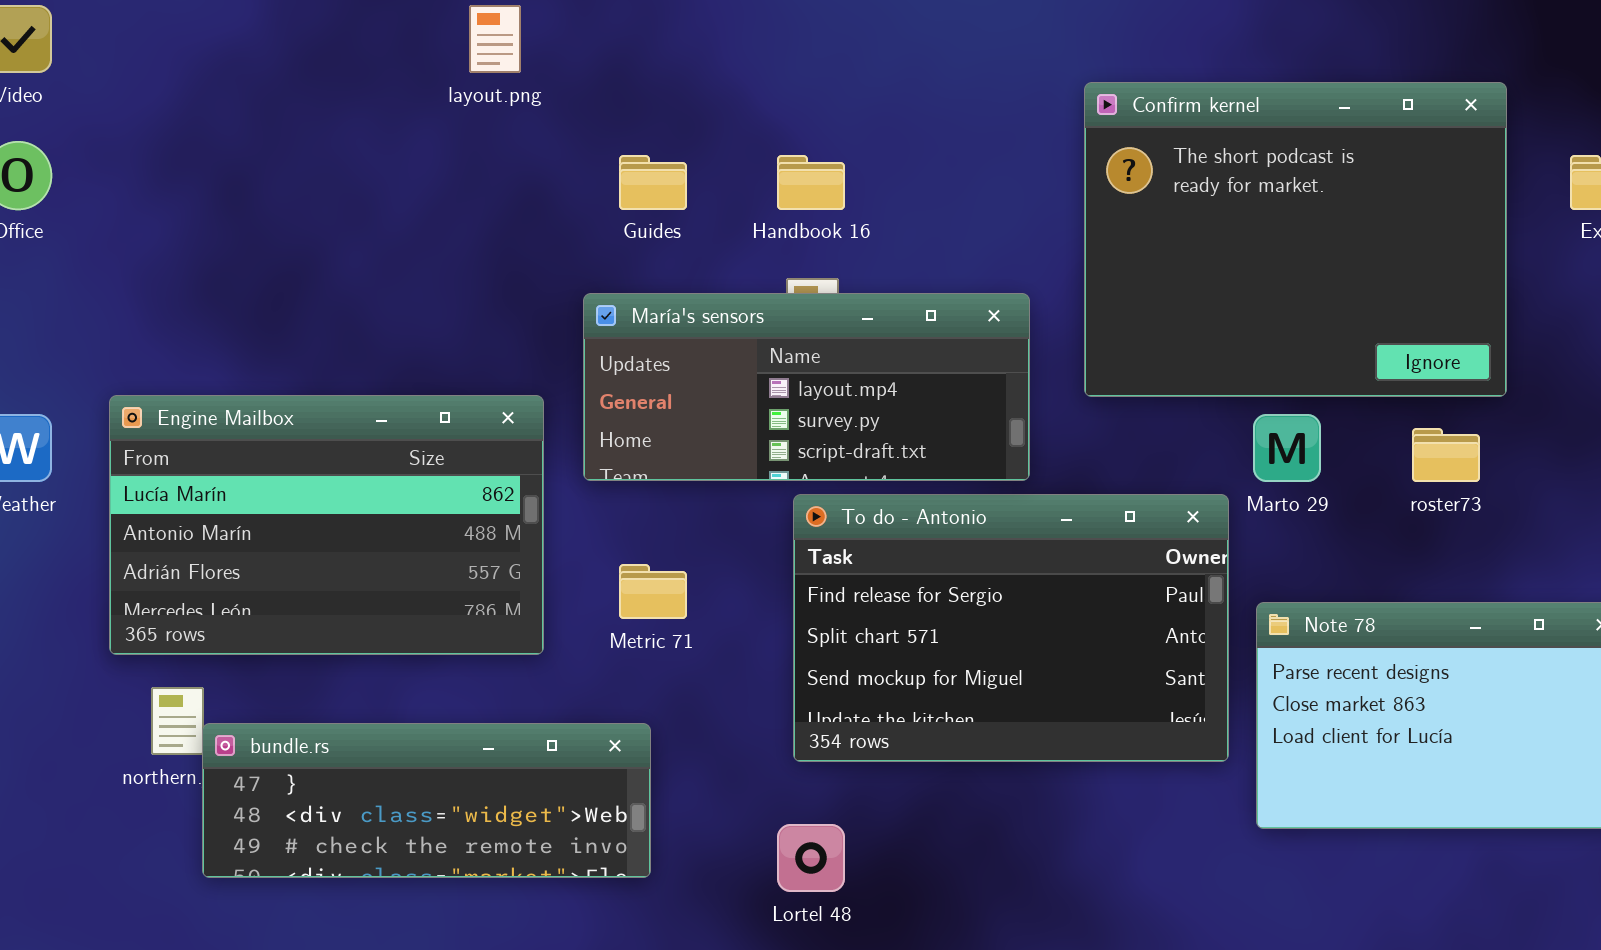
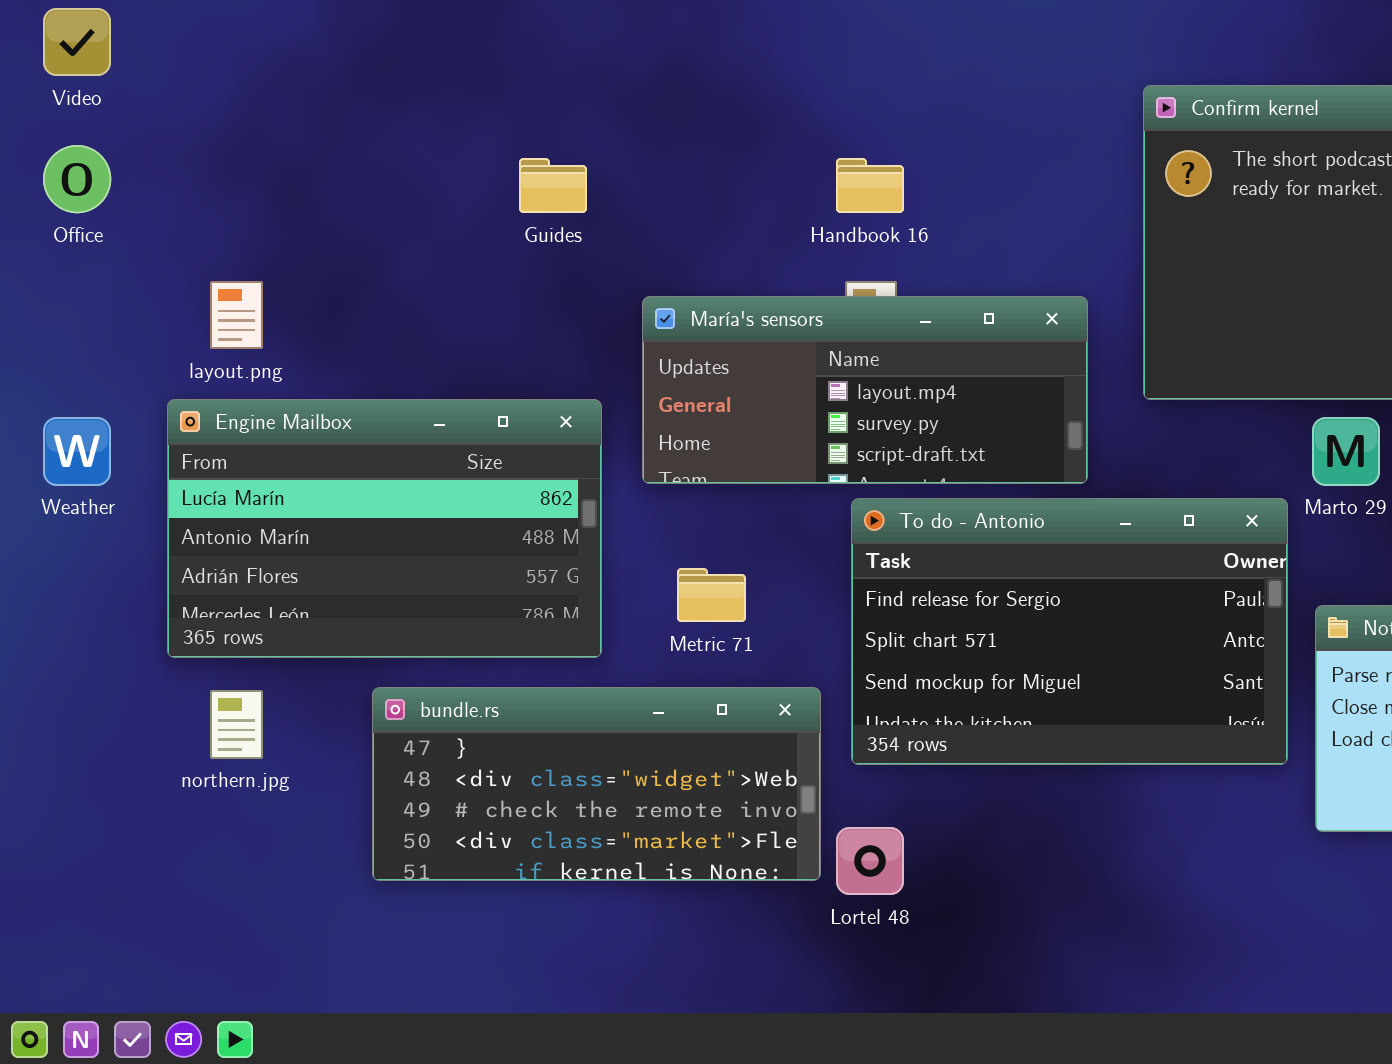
layout.png: [469,5,521,73] -> [210,281,263,349], moved
Guides: [619,155,687,210] -> [519,158,587,213], moved
bundle.rs: [202,723,651,878] -> [372,687,821,881], moved, resized

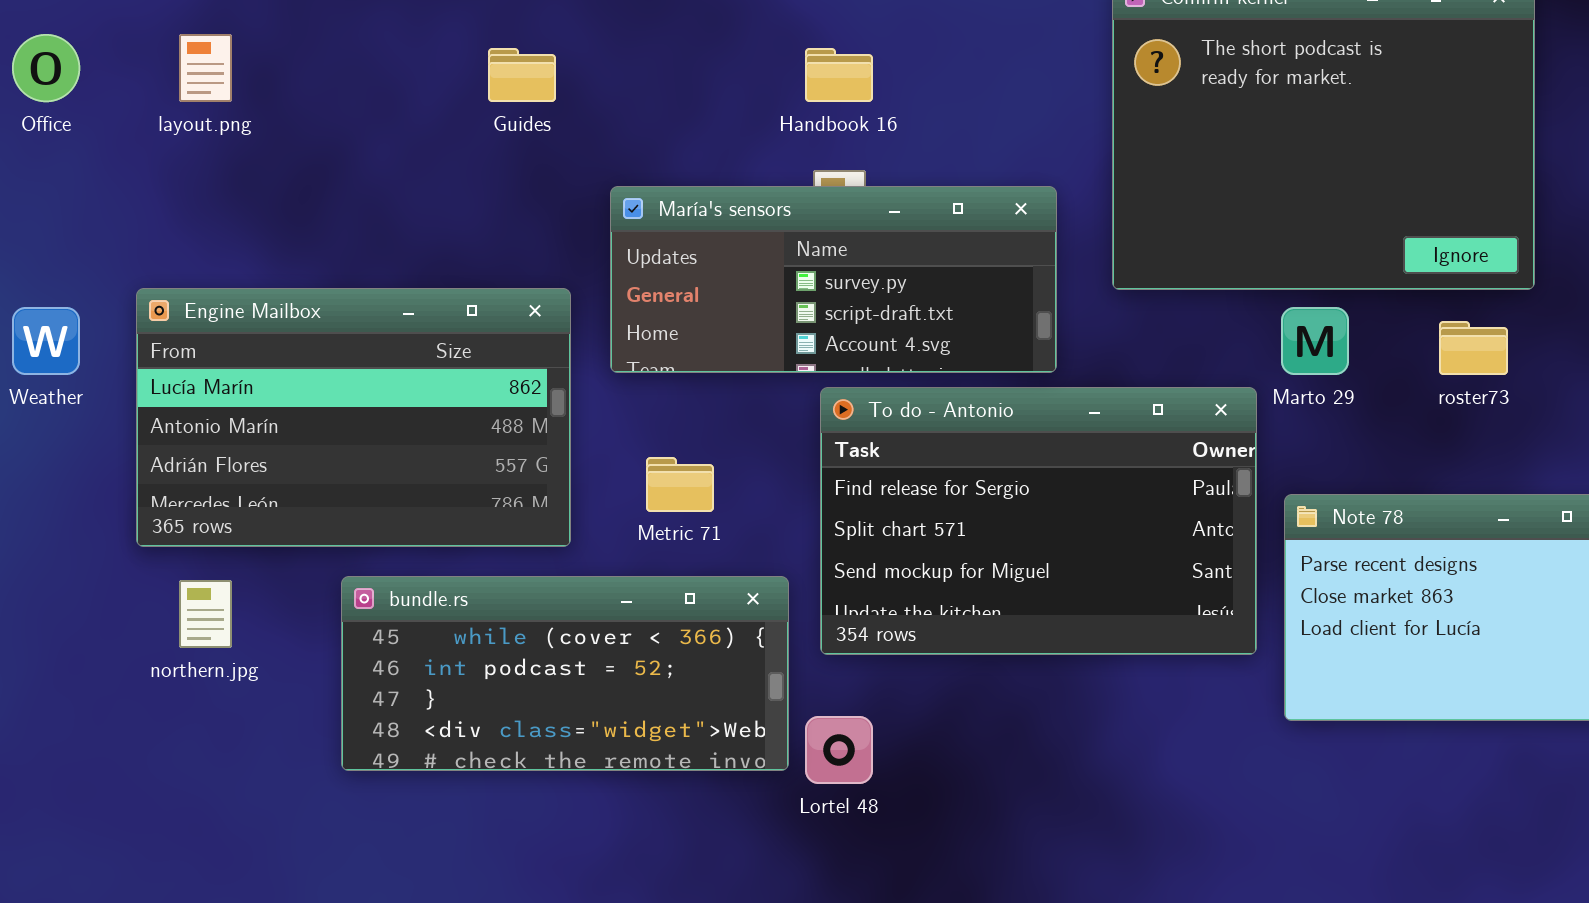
layout.png: [210,281,263,349] -> [179,34,232,102], moved
María's sensors: [642,296,1088,484] -> [610,186,1057,373], scrolled down 1 row
bundle.rs: [372,687,821,881] -> [341,576,789,771], scrolled up 2 rows

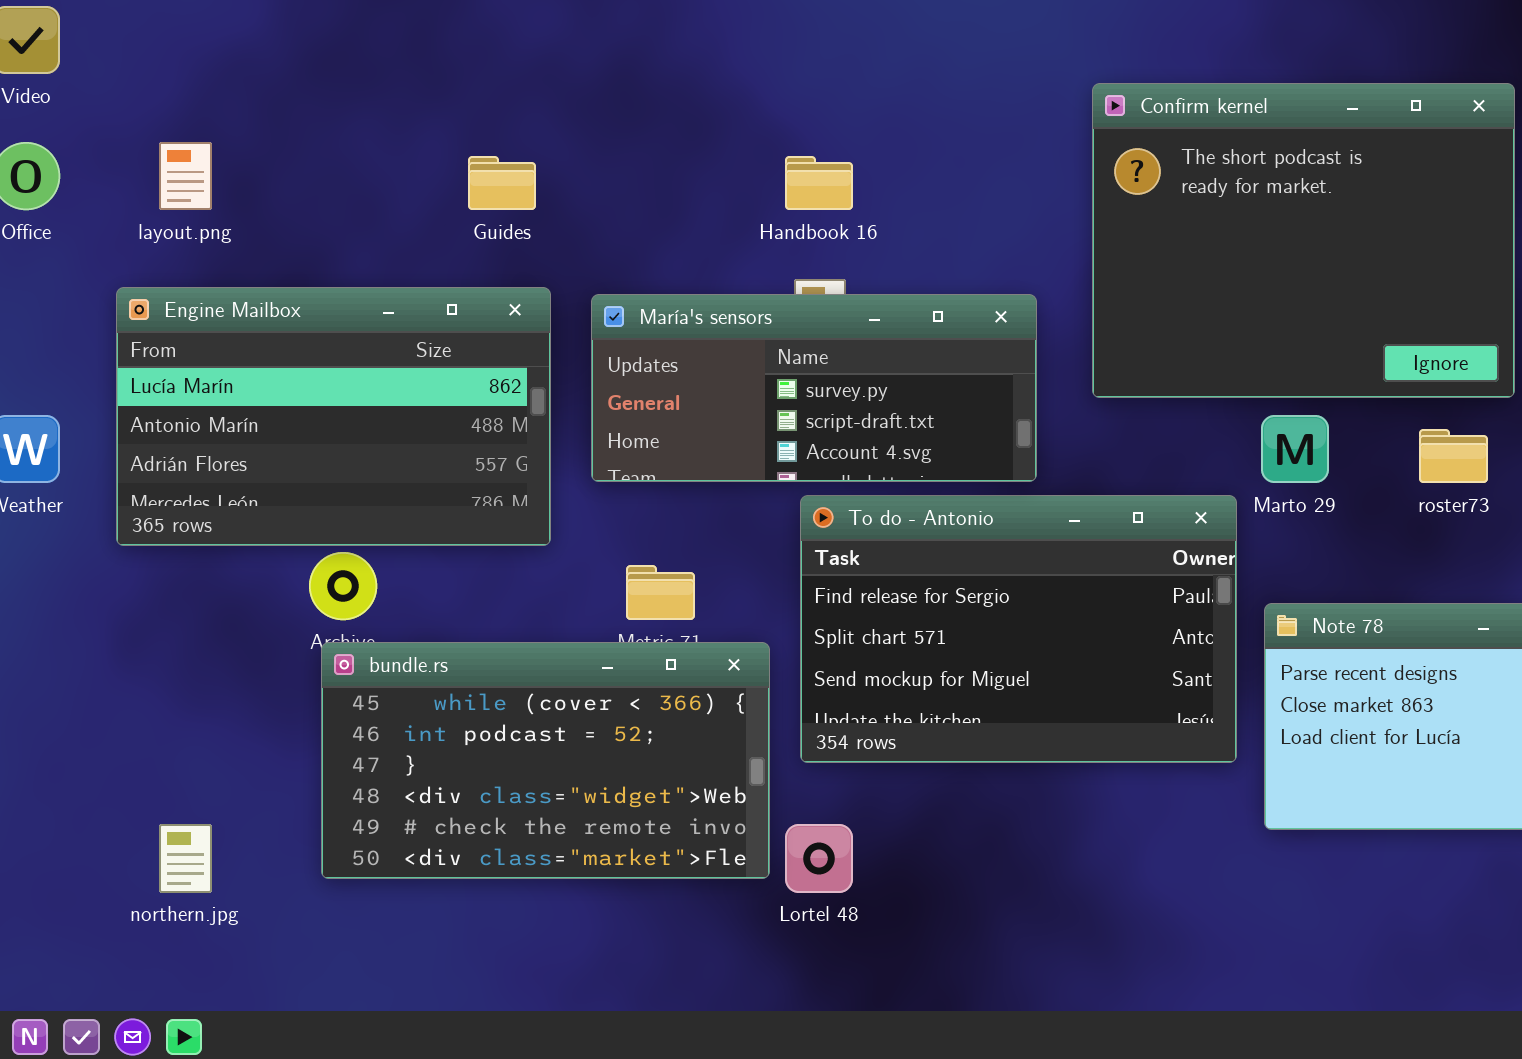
Engine Mailbox: [136,288,571,547] -> [116,287,551,546], moved
bundle.rs: [341,576,789,771] -> [321,642,770,879], resized
northern.jpg: [179,580,232,648] -> [159,824,212,893], moved

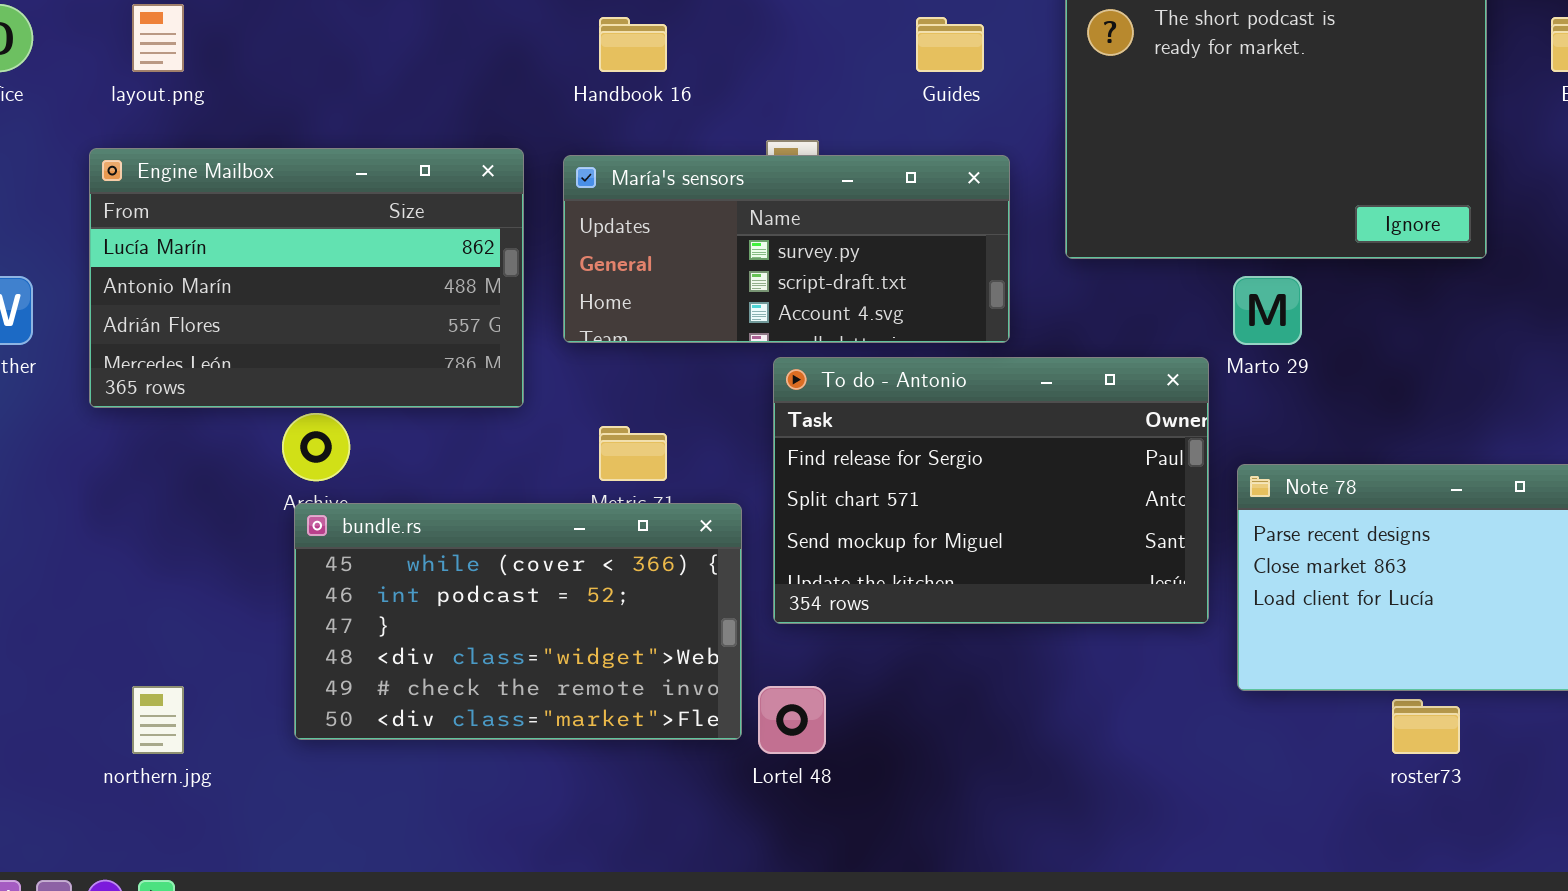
Guides: [468,156,536,210] -> [916,17,984,72], moved
Handbook 16: [785,156,853,210] -> [599,17,667,72], moved
roster73: [1419,429,1488,483] -> [1392,699,1460,754], moved

